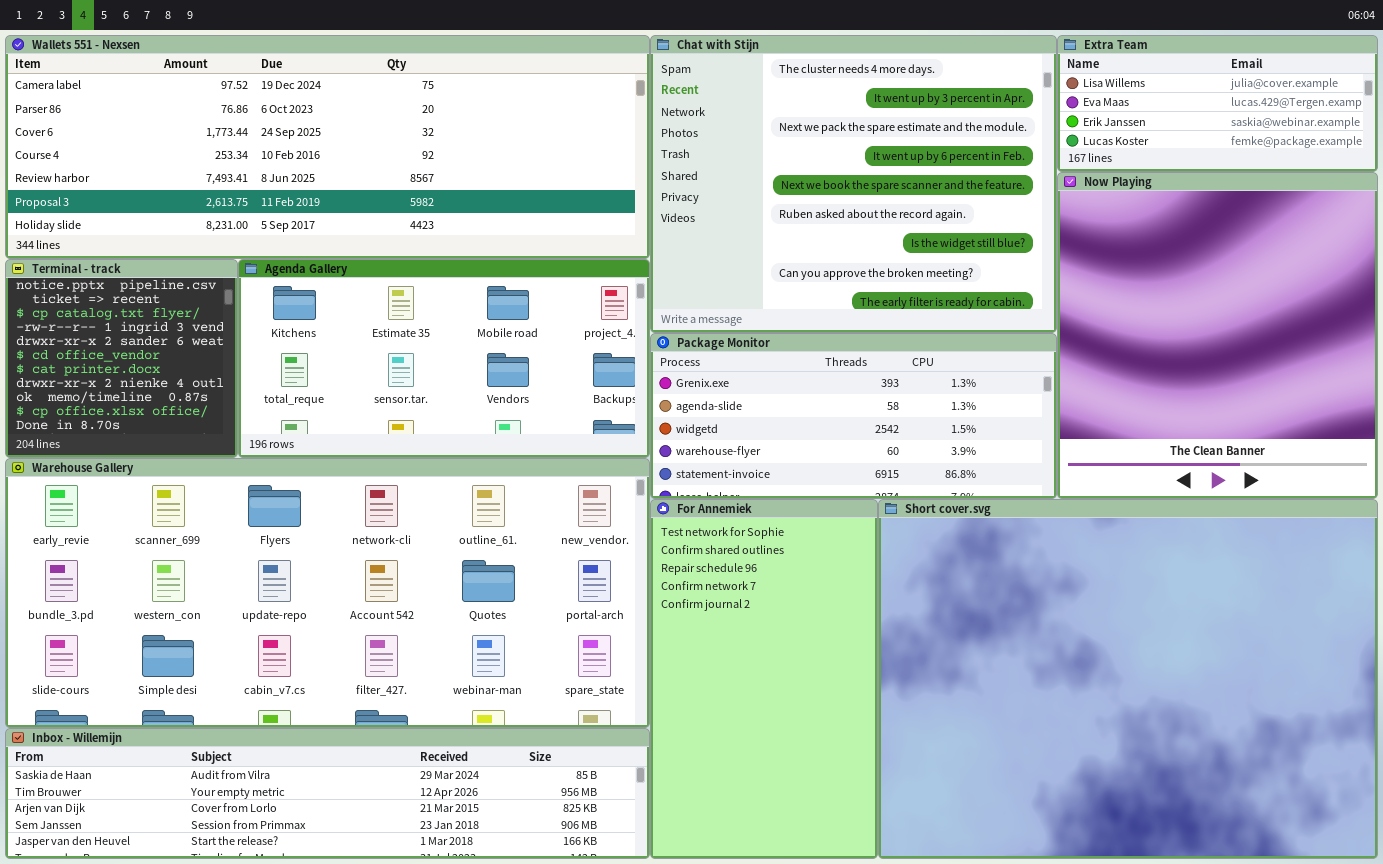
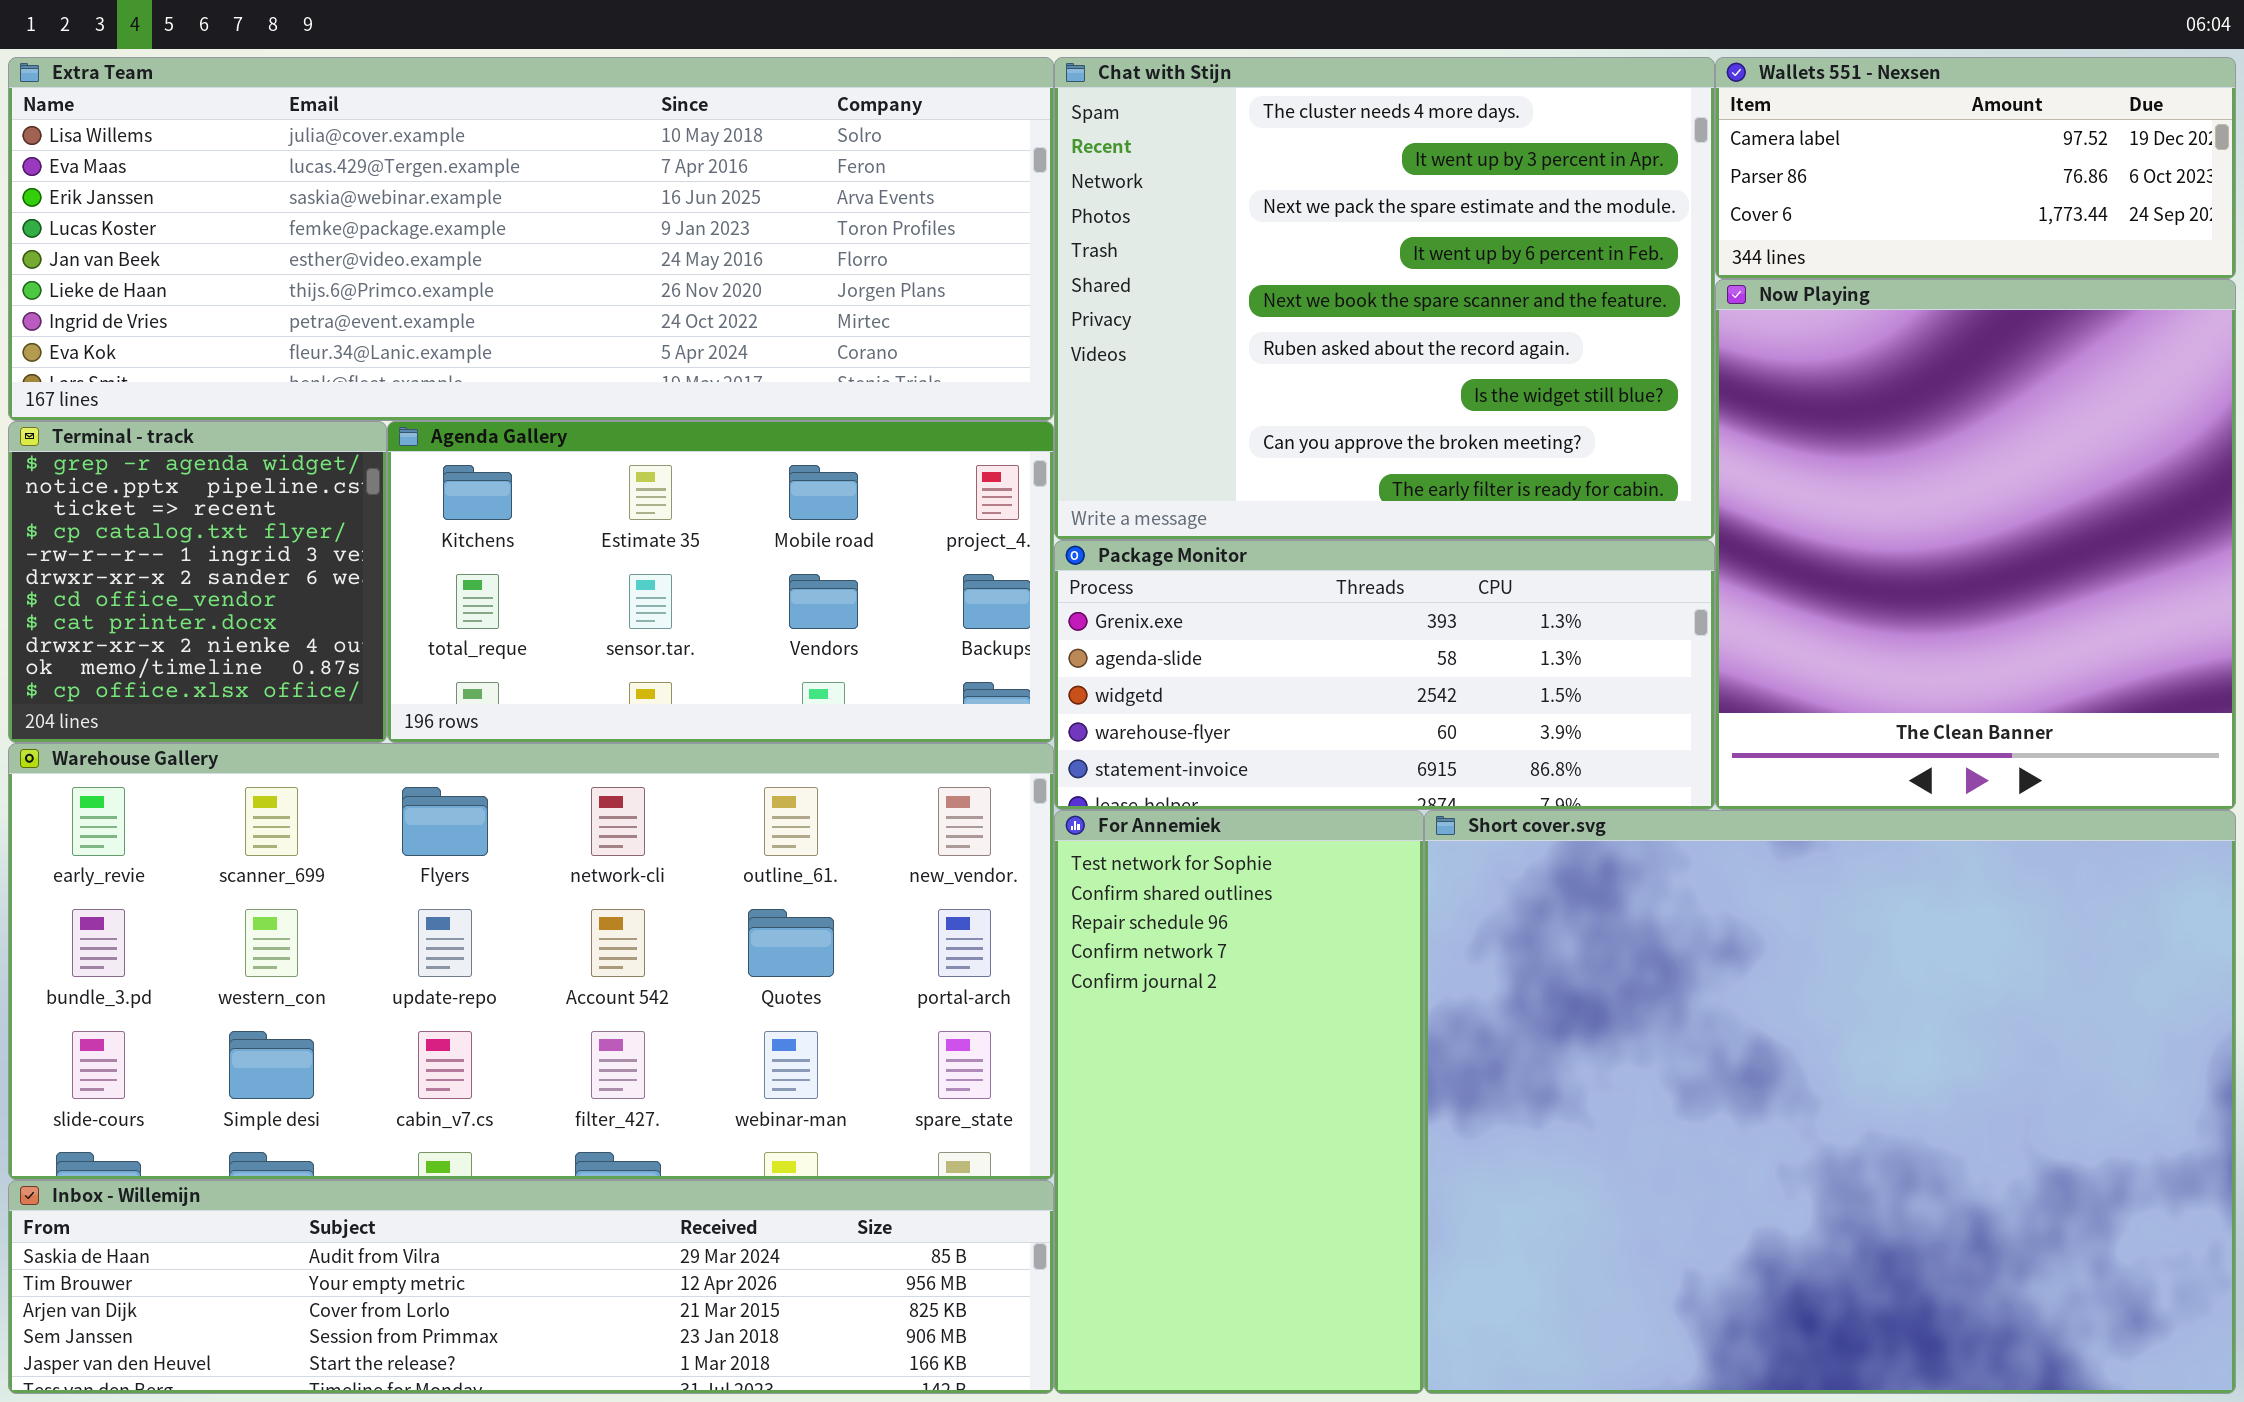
Wallets 551 - Nexsen: [5,35,650,259] -> [1715,57,2236,279], moved, resized
Extra Team: [1057,35,1378,172] -> [8,57,1054,421], moved, resized
Terminal - track: [5,259,238,458] -> [8,421,387,743], scrolled up 1 row

